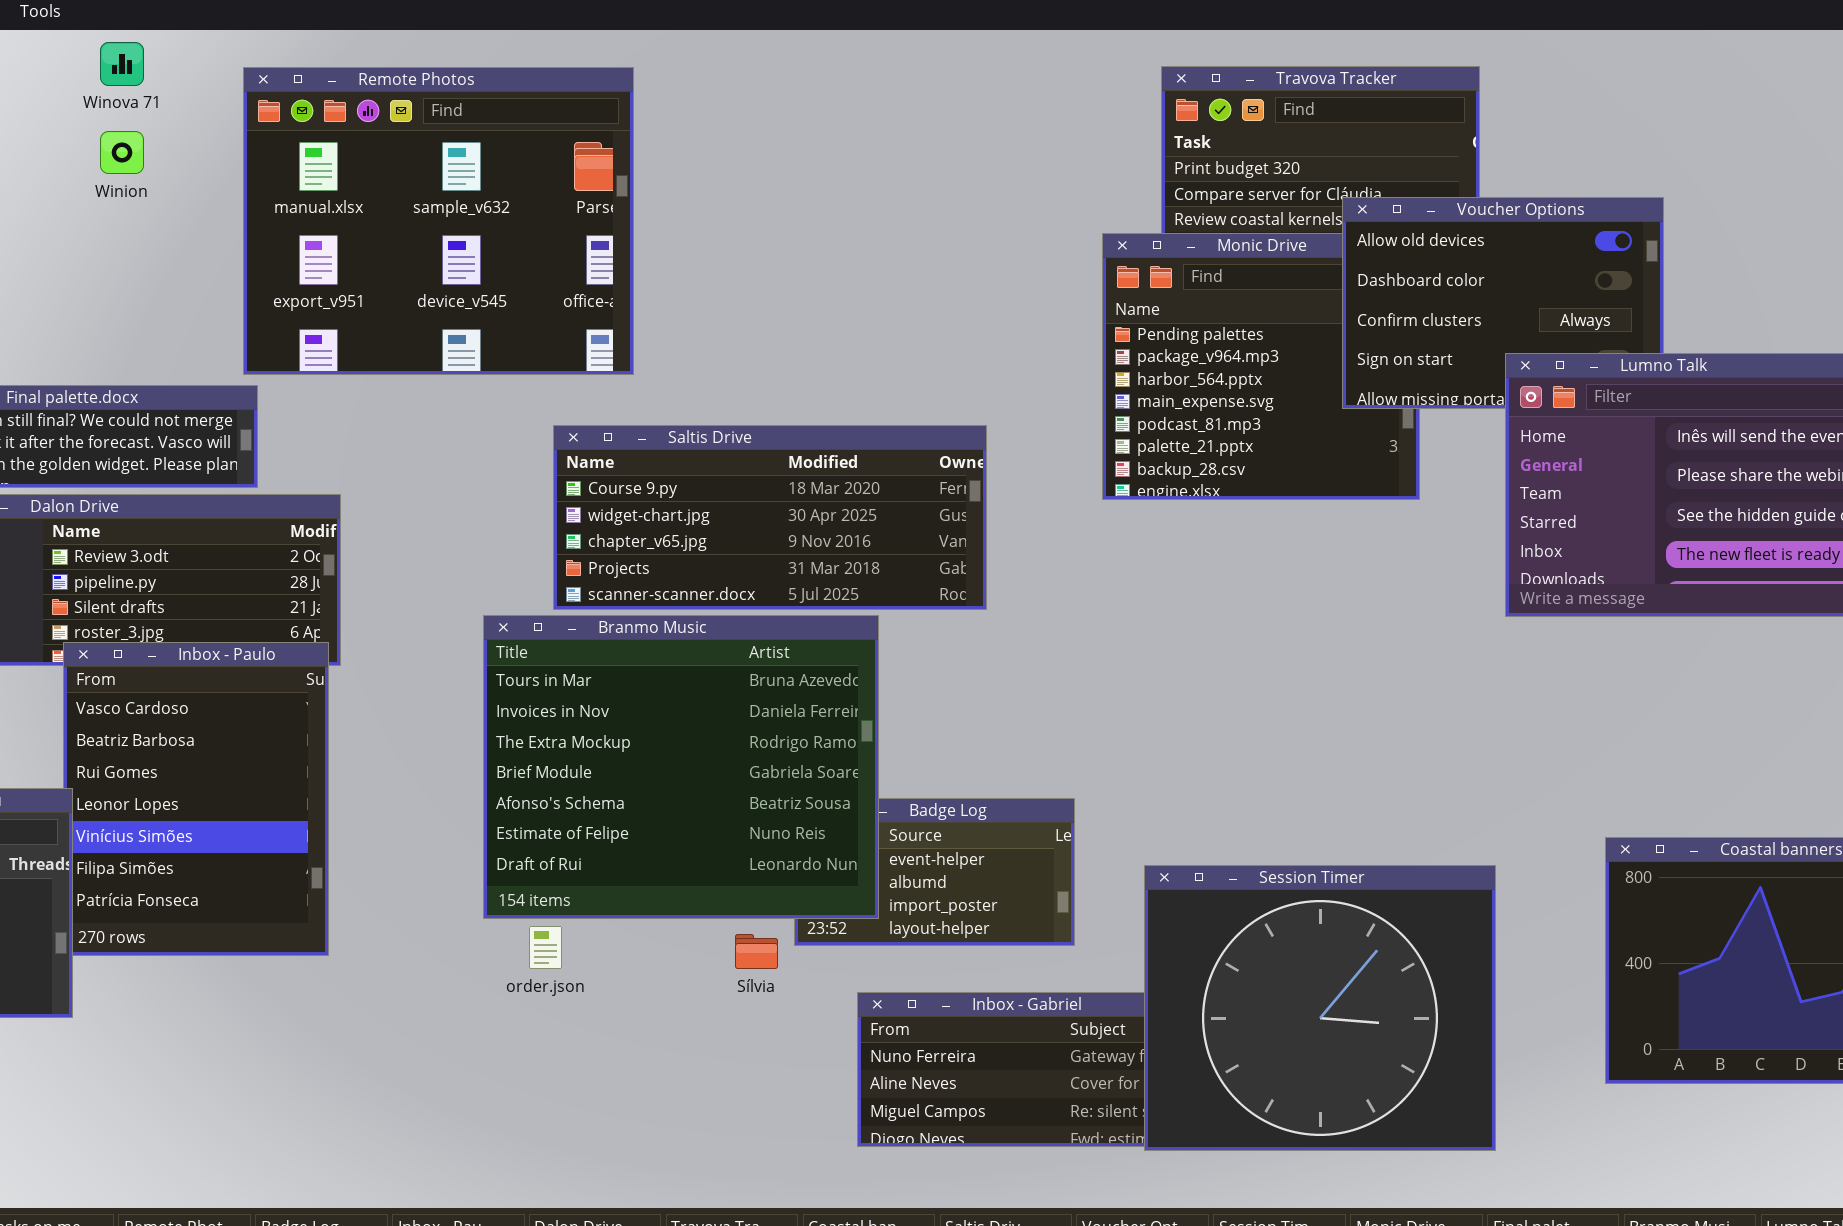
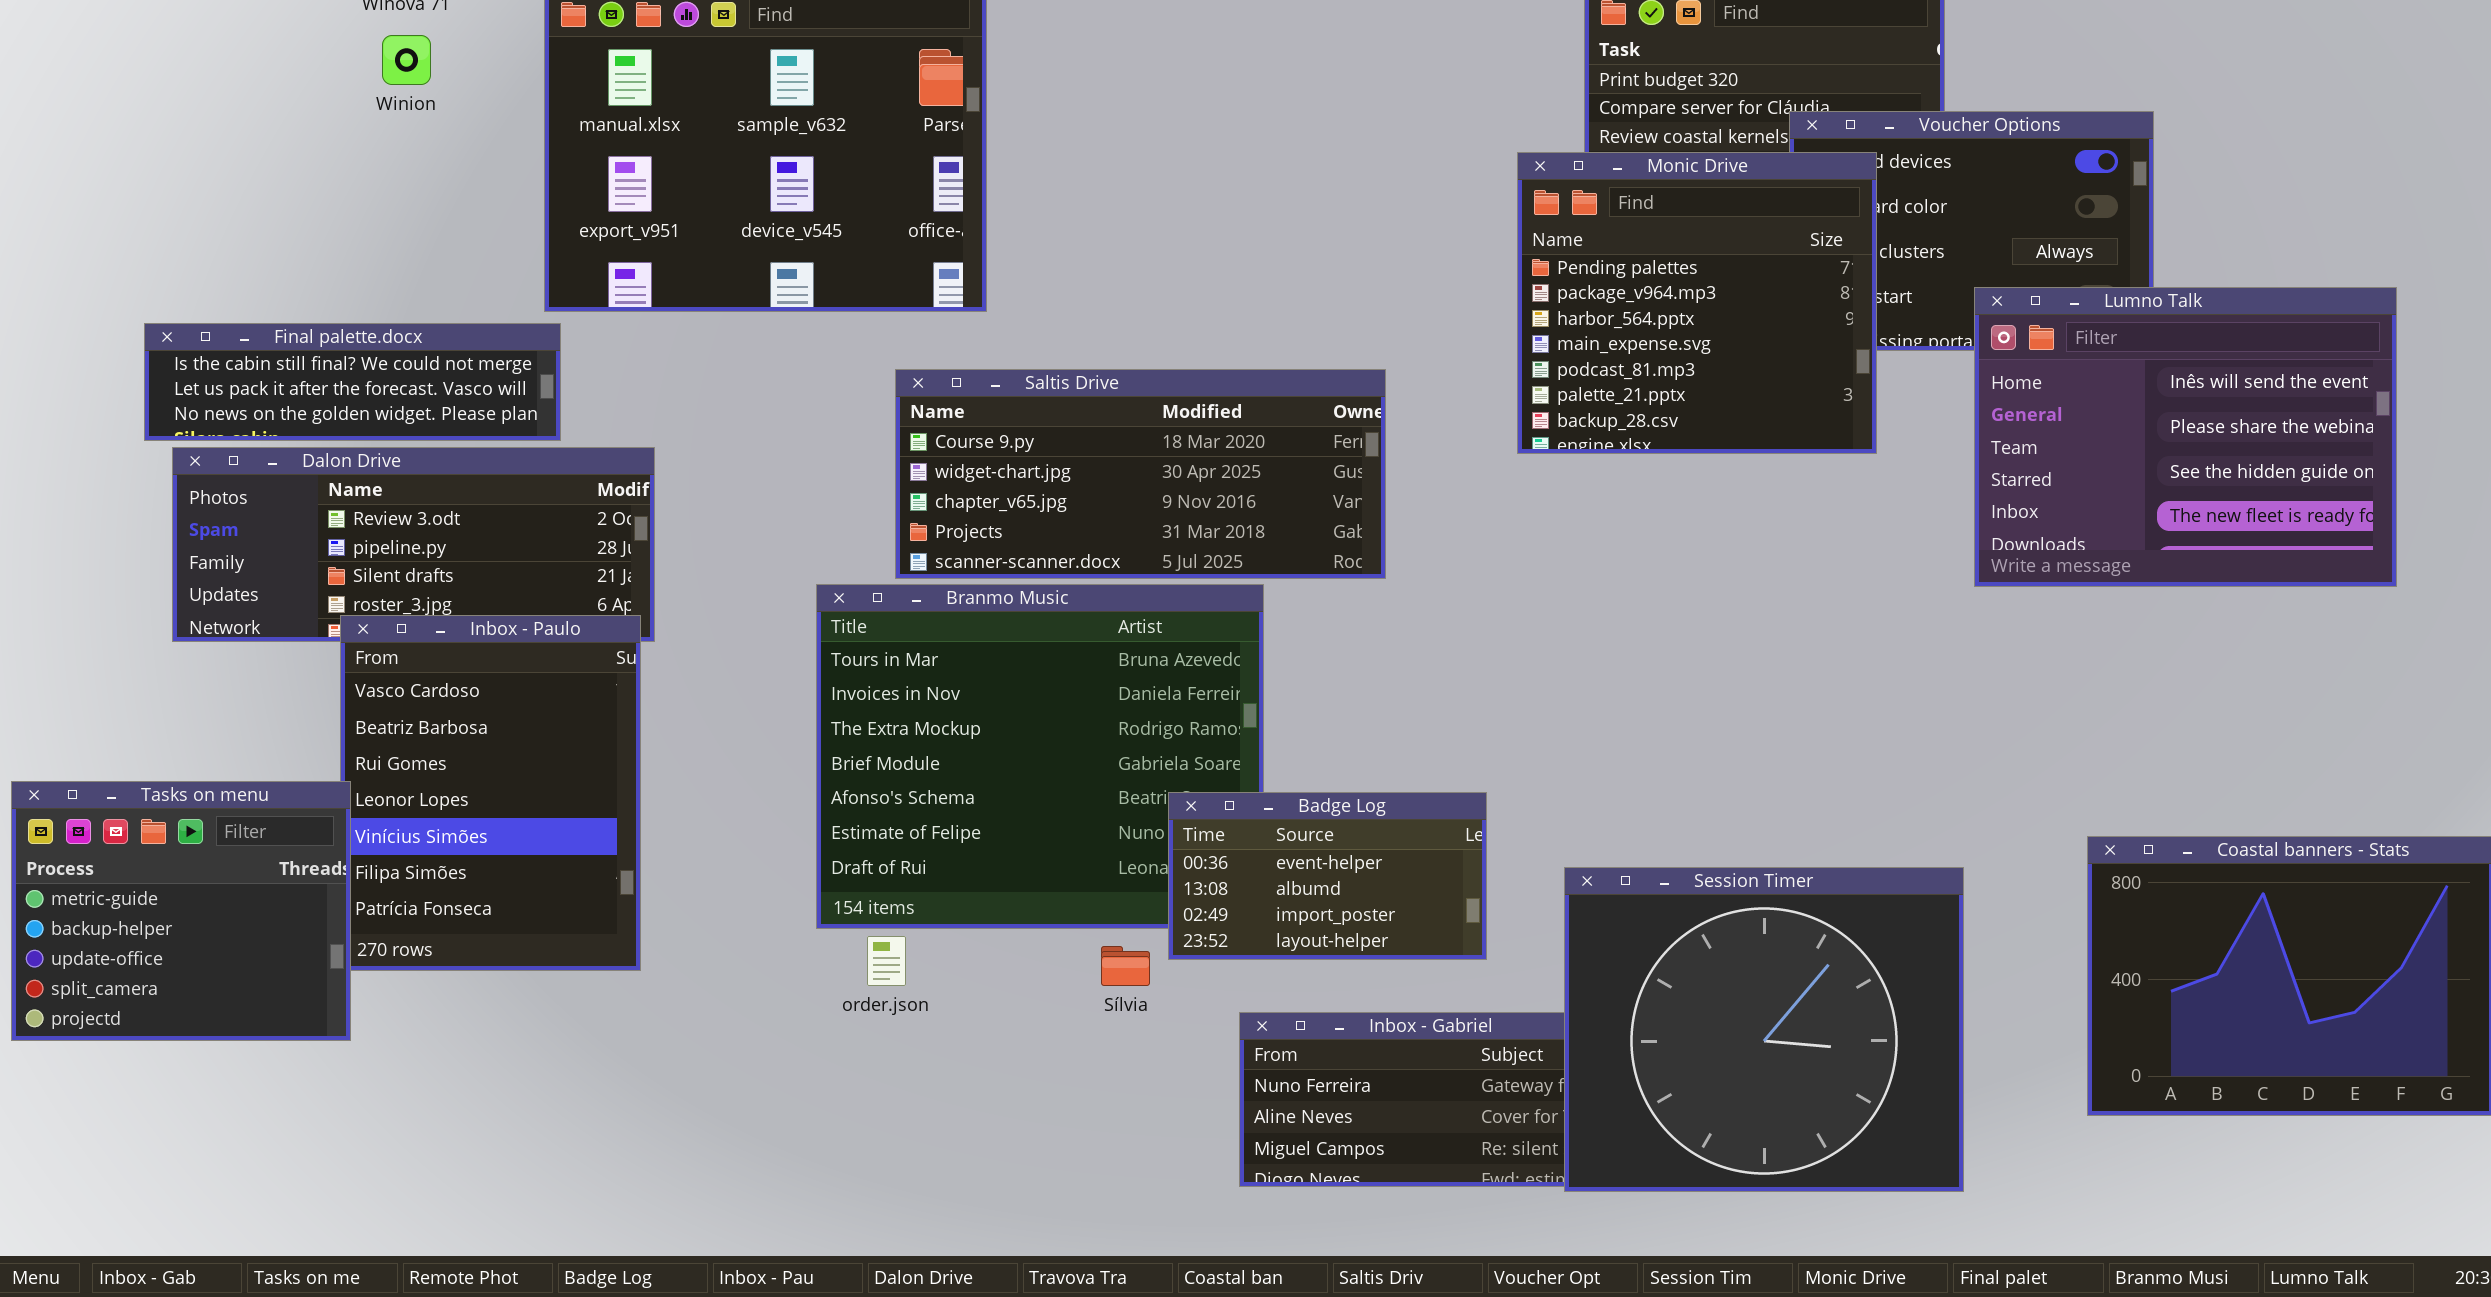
Monic Drive: [1102,233,1420,500] -> [1517,152,1877,454], raised
Badge Log: [794,798,1075,946] -> [1168,792,1487,960], raised

